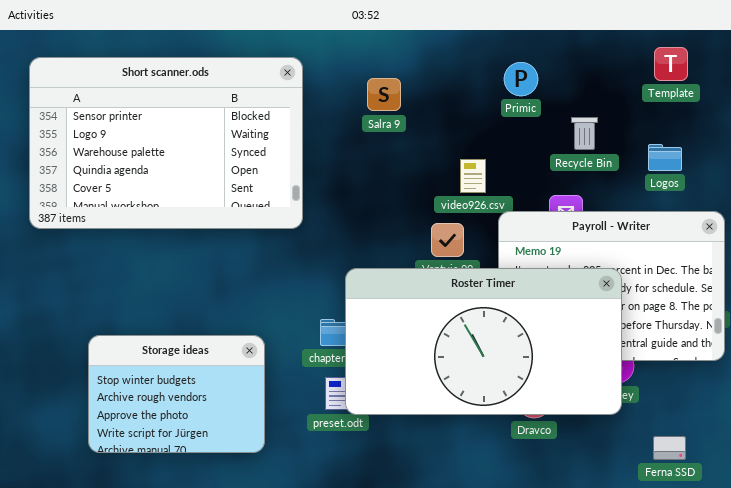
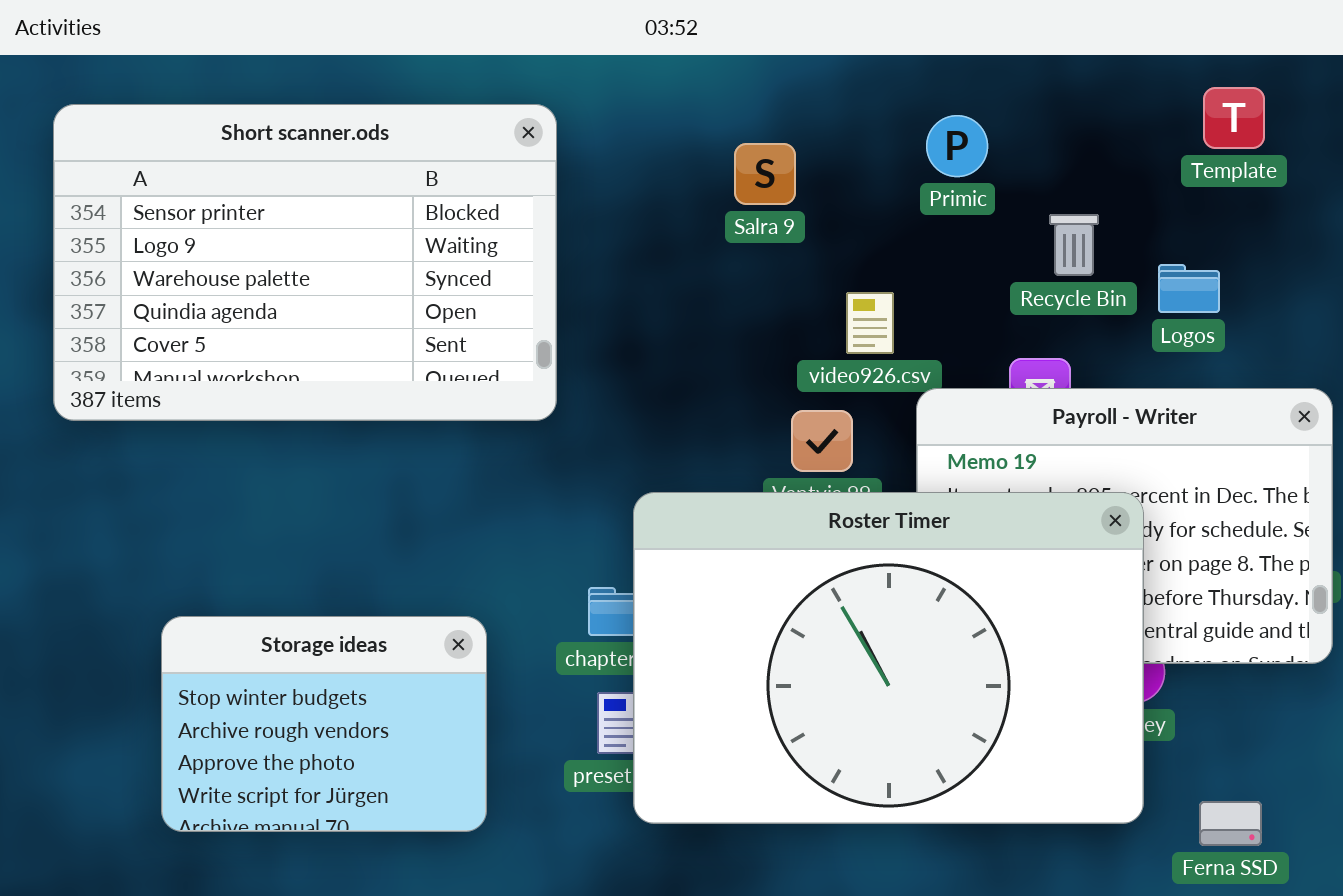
Salra 9: [367,78,401,111] -> [734,143,796,205], moved
Logos: [648,144,682,171] -> [1158,264,1220,313], moved
Roster Timer: [345,268,622,415] -> [633,492,1144,824], resized

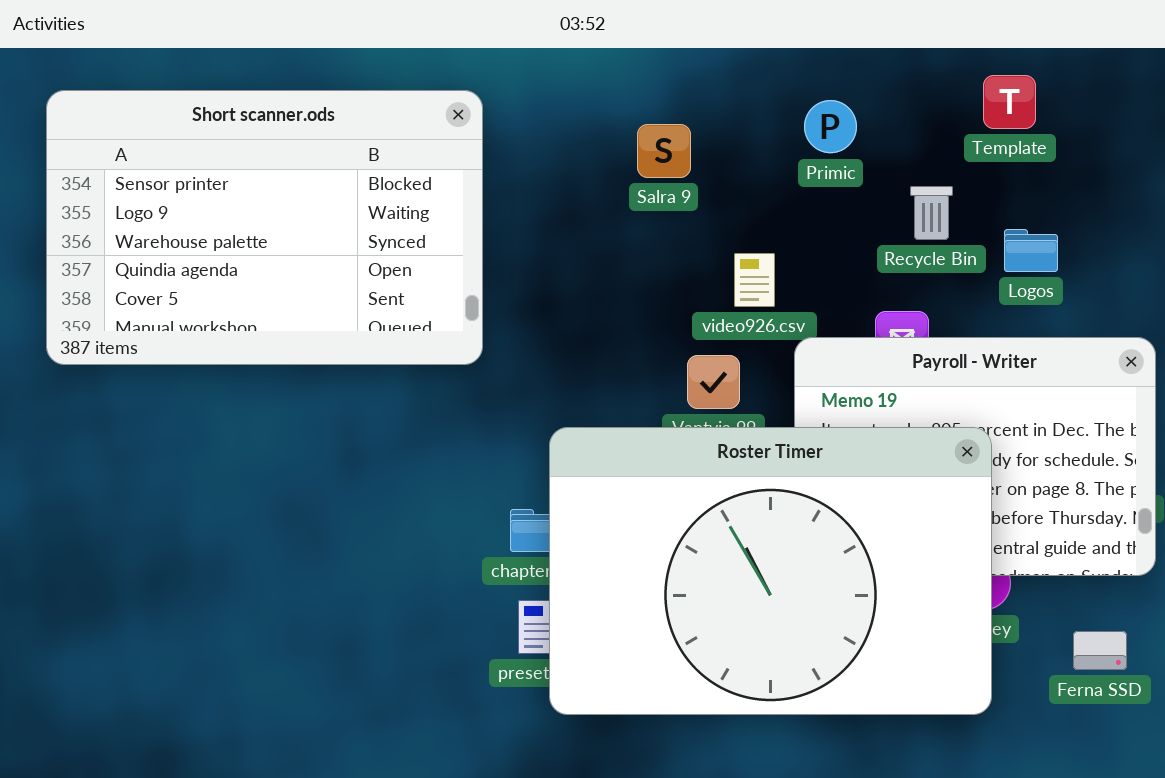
Template: [1203,87,1265,149] -> [983,75,1036,129], moved
Storage ideas: [161,616,487,832] -> none, closed
Ferna SSD: [1199,801,1262,846] -> [1073,631,1127,670], moved

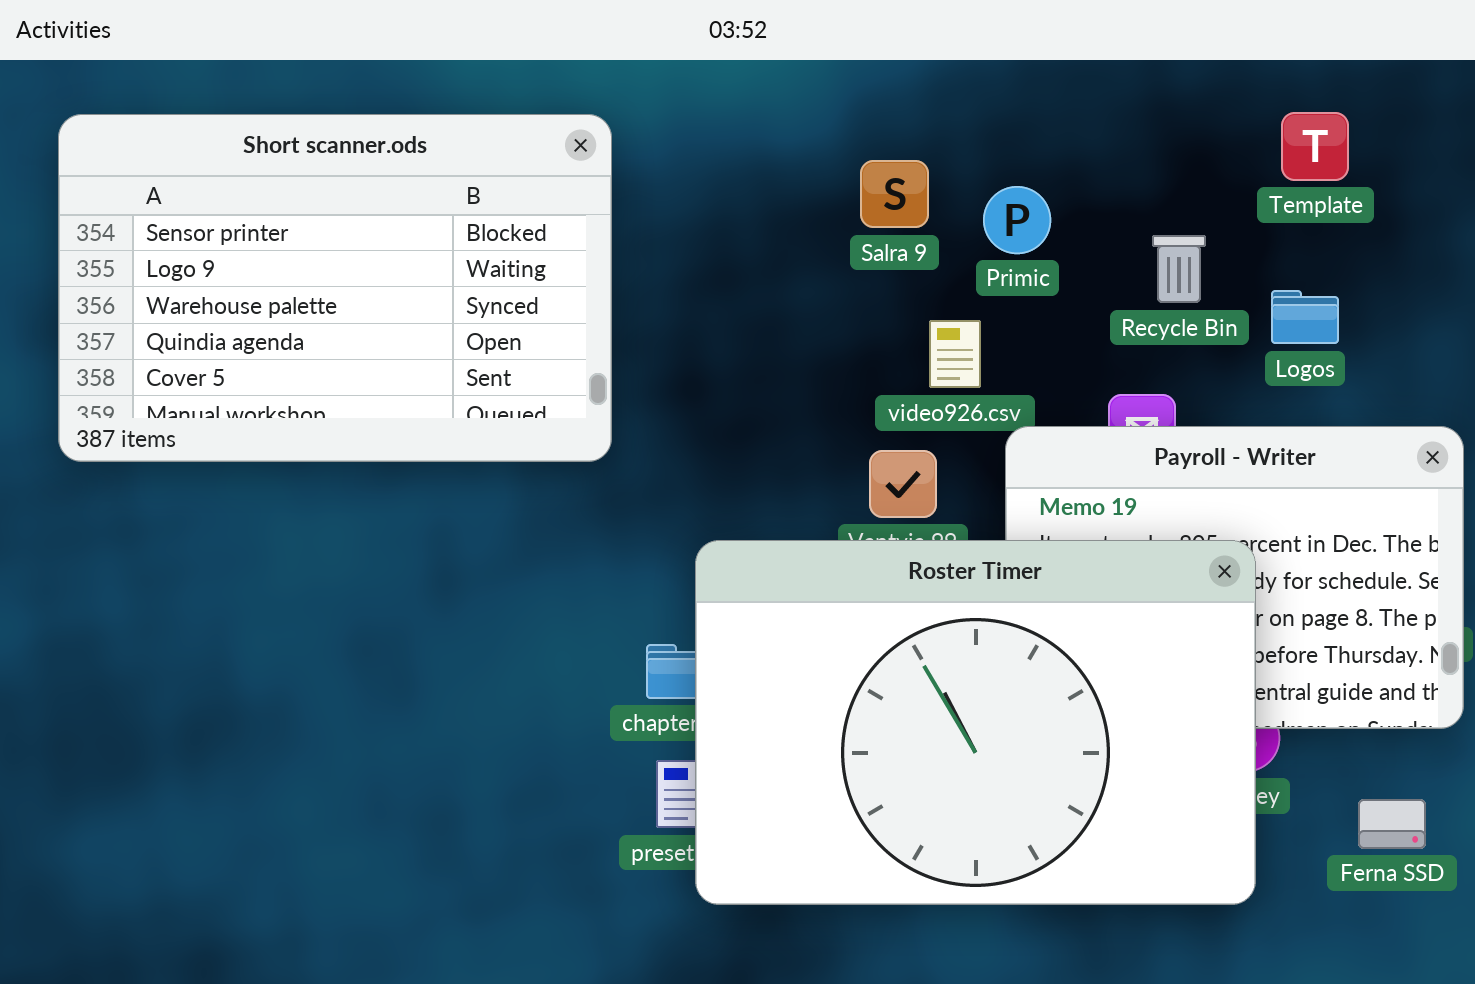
Template: [983,75,1036,129] -> [1281,112,1349,181], moved
Primic: [804,100,857,153] -> [983,186,1051,254], moved
Salra 9: [637,124,691,178] -> [860,160,929,228], moved

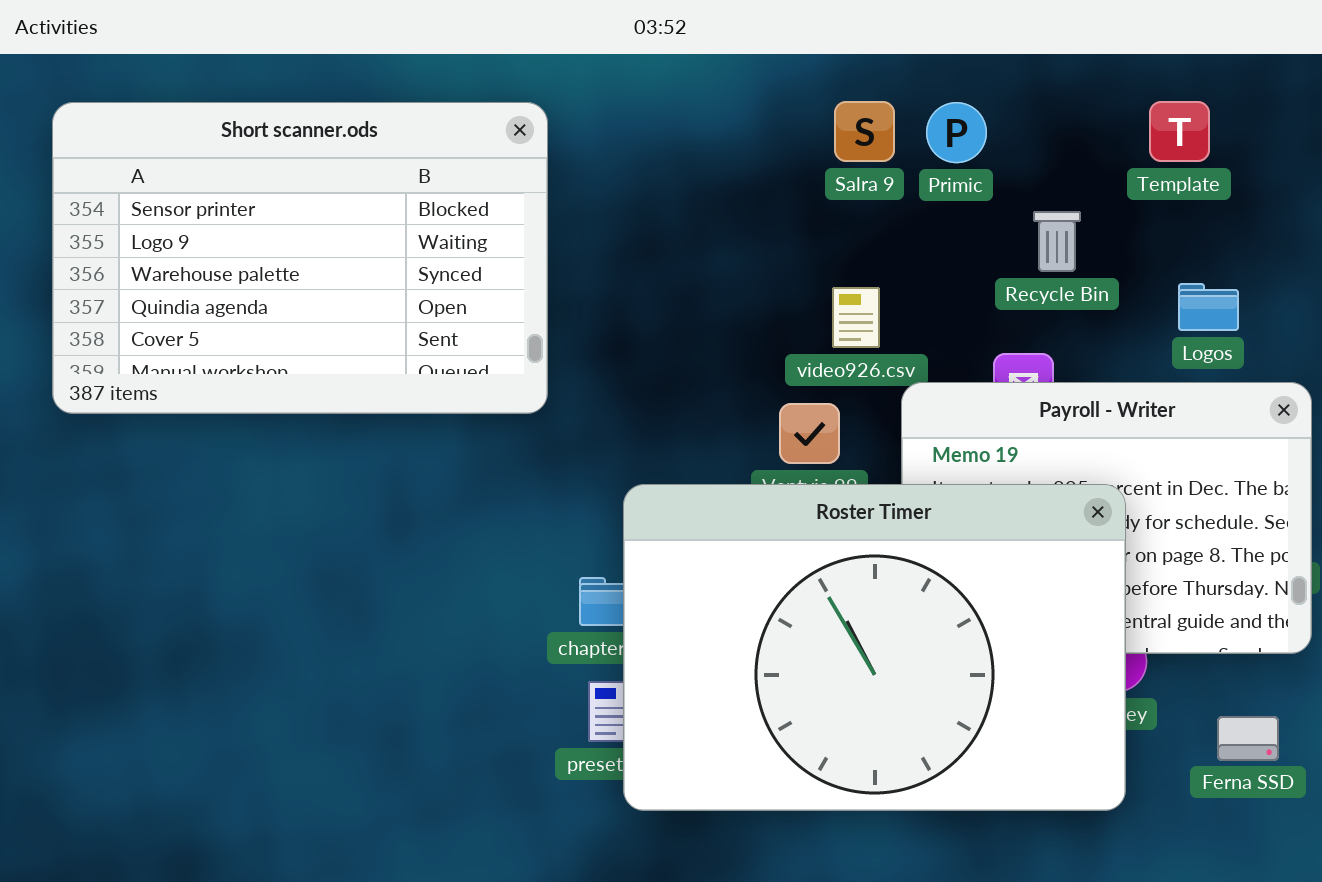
Salra 9: [860,160,929,228] -> [834,101,895,162], moved
Primic: [983,186,1051,254] -> [926,102,987,163], moved
Logos: [1271,290,1339,344] -> [1178,283,1239,331], moved

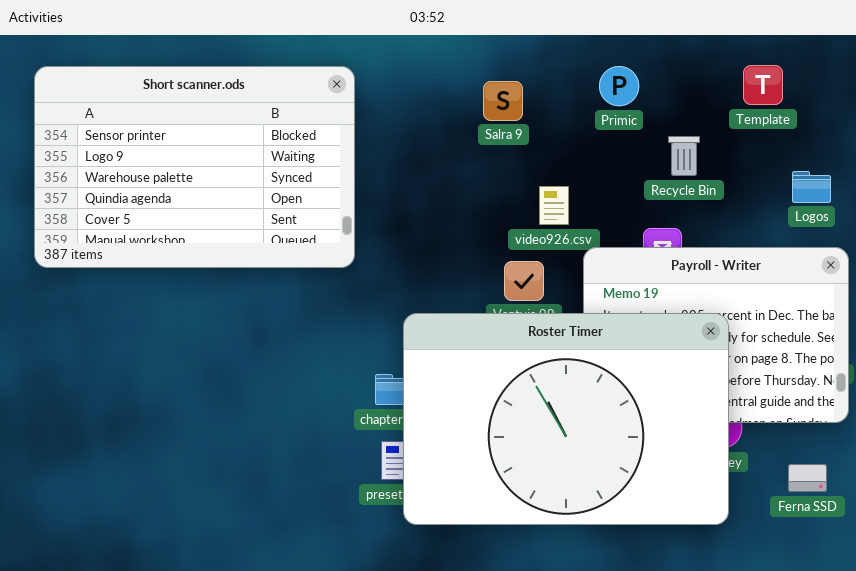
Salra 9: [834,101,895,162] -> [483,81,523,121], moved
Logos: [1178,283,1239,331] -> [792,171,831,203], moved

